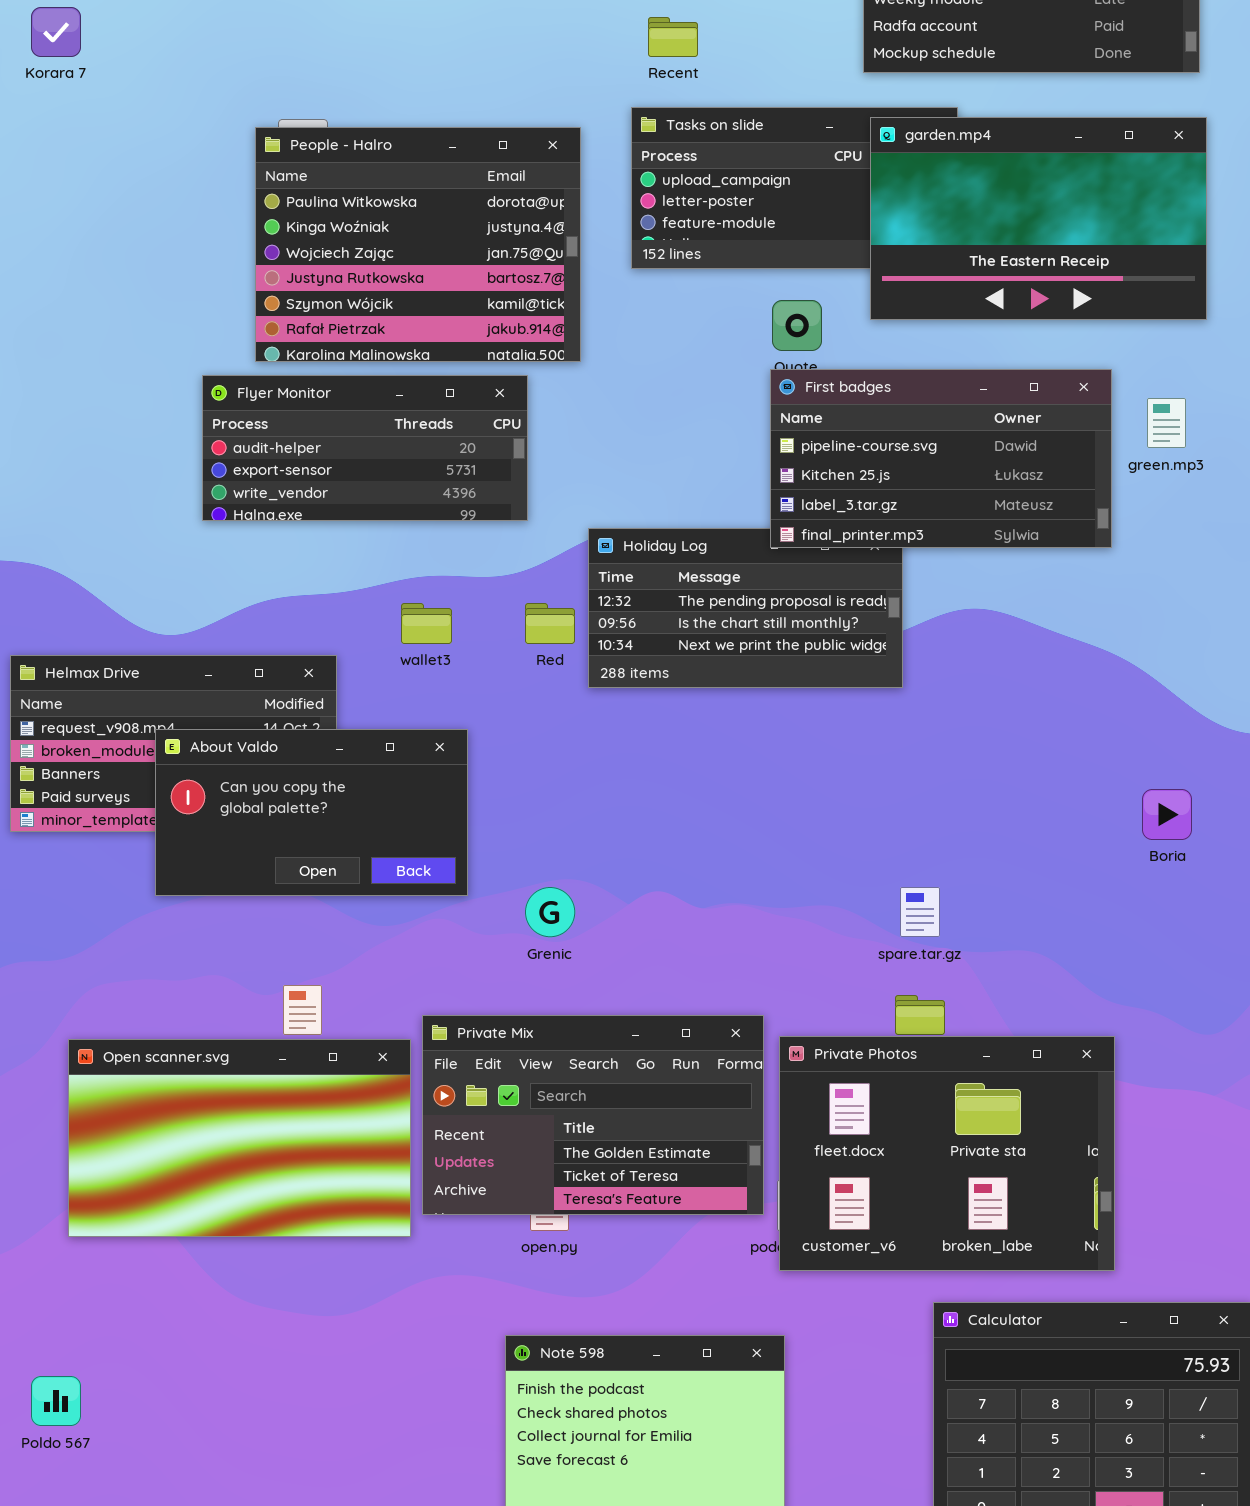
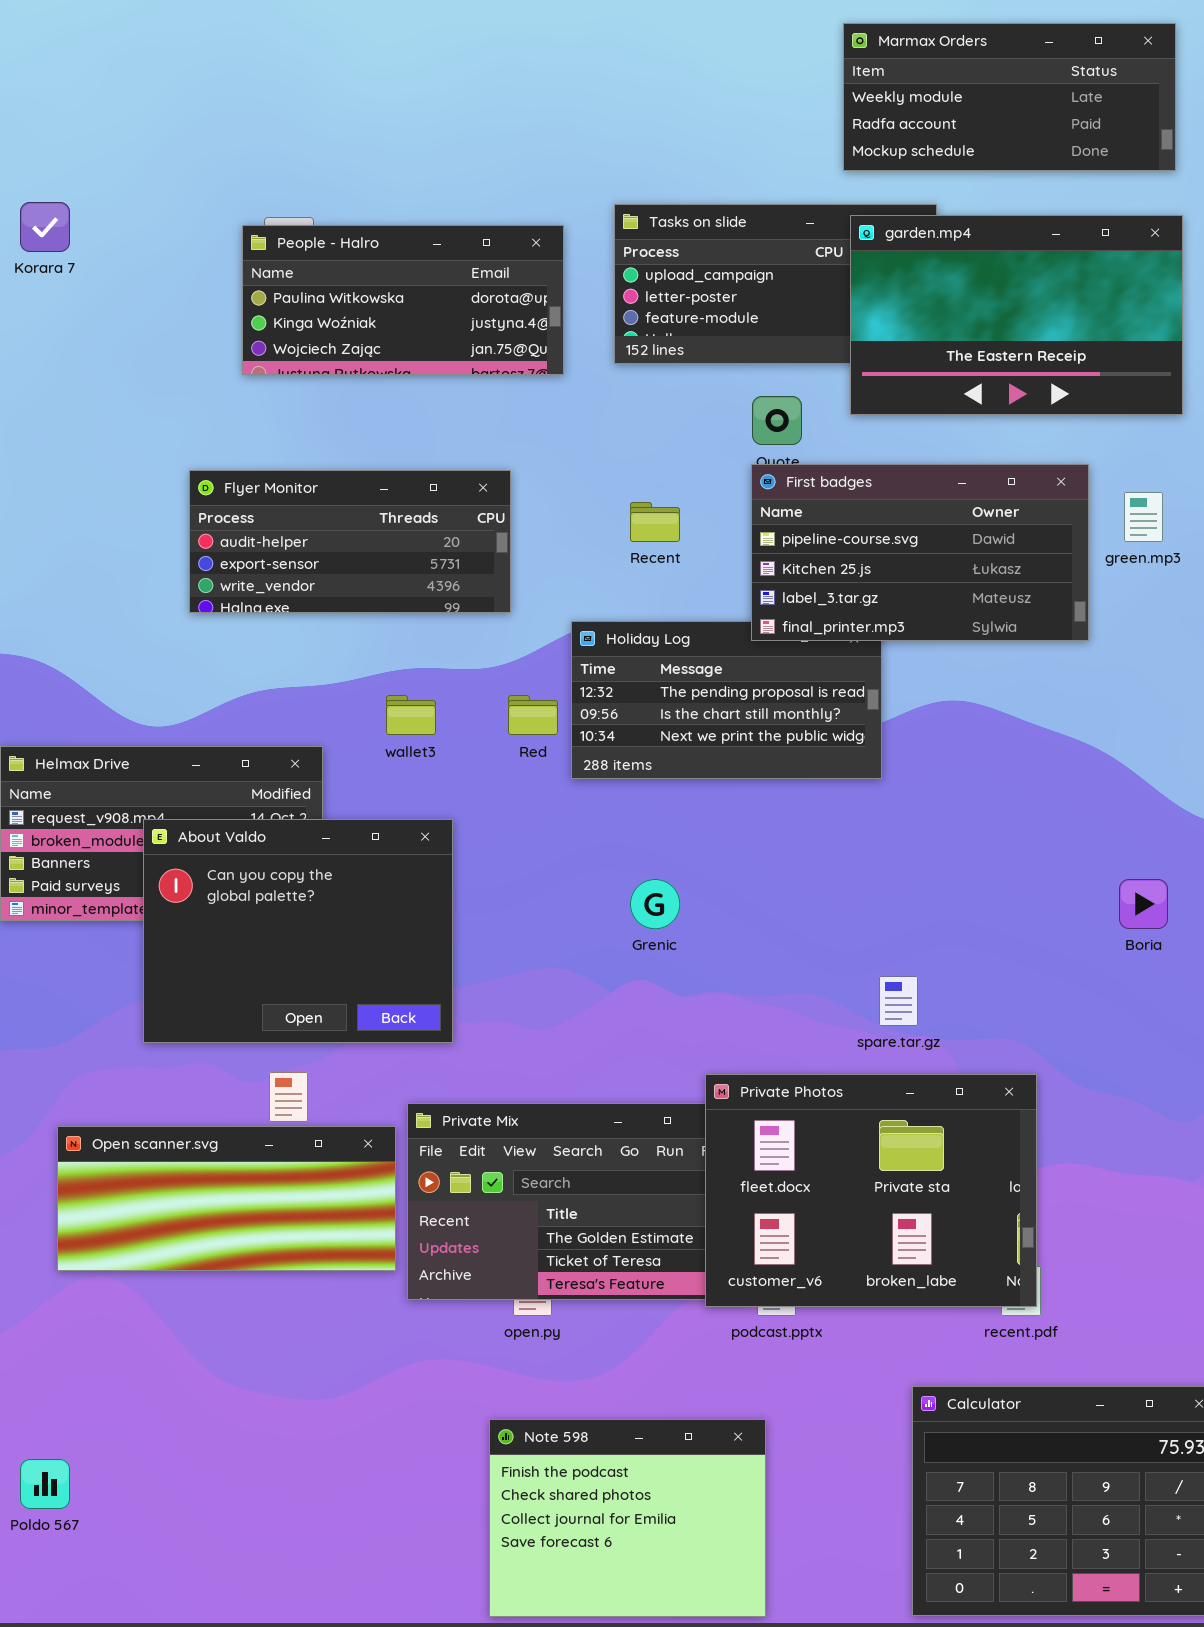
Korara 7: [31,7,81,57] -> [20,202,70,252], moved
Recent: [648,17,698,57] -> [630,502,680,542], moved
People - Halro: [255,127,581,362] -> [242,225,564,375], resized
About Valdo: [155,729,468,896] -> [143,819,453,1043], resized
Grenic: [525,887,575,937] -> [630,879,680,929], moved
Private Photos: [779,1036,1115,1271] -> [705,1074,1037,1307], moved
Open scanner.svg: [68,1039,411,1237] -> [57,1126,396,1271], resized

